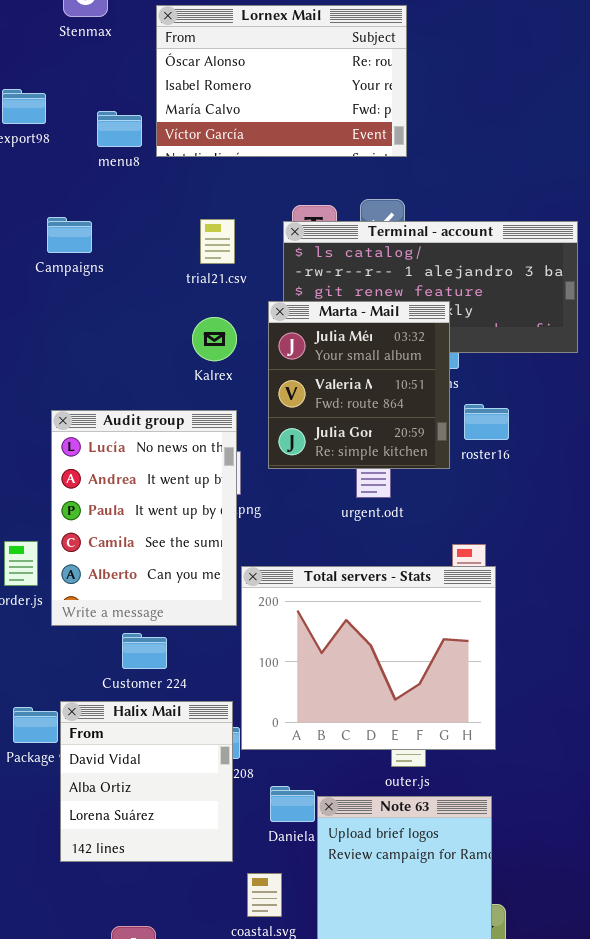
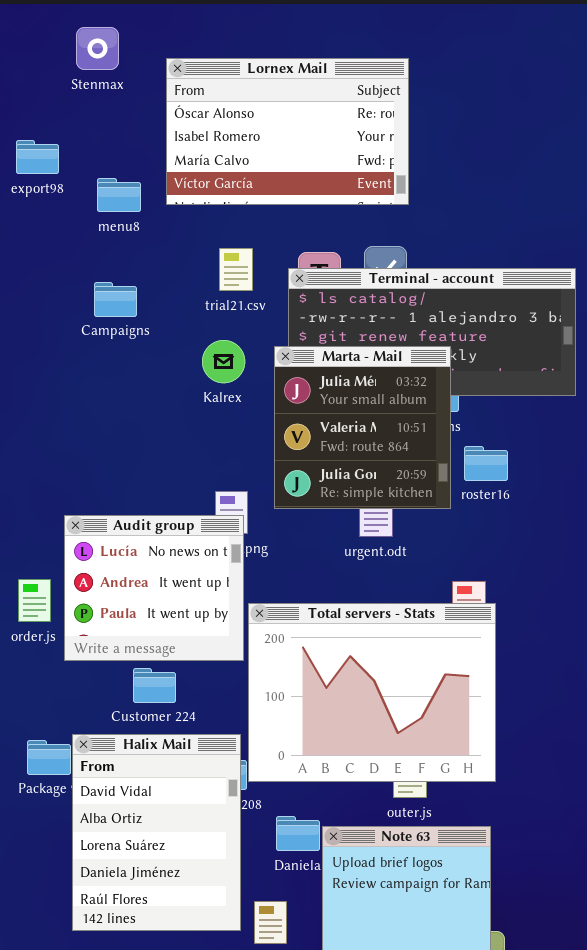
menu8: [97,111,142,147] -> [97,178,141,212], moved
Campaigns: [47,217,92,253] -> [94,282,137,317], moved
trial21.csv: [200,219,235,264] -> [219,248,253,291], moved
Kalrex: [192,317,237,361] -> [202,340,245,383], moved
Audit group: [51,410,237,626] -> [64,515,244,661], resized
Halix Mail: [60,701,233,862] -> [72,734,241,931], resized

